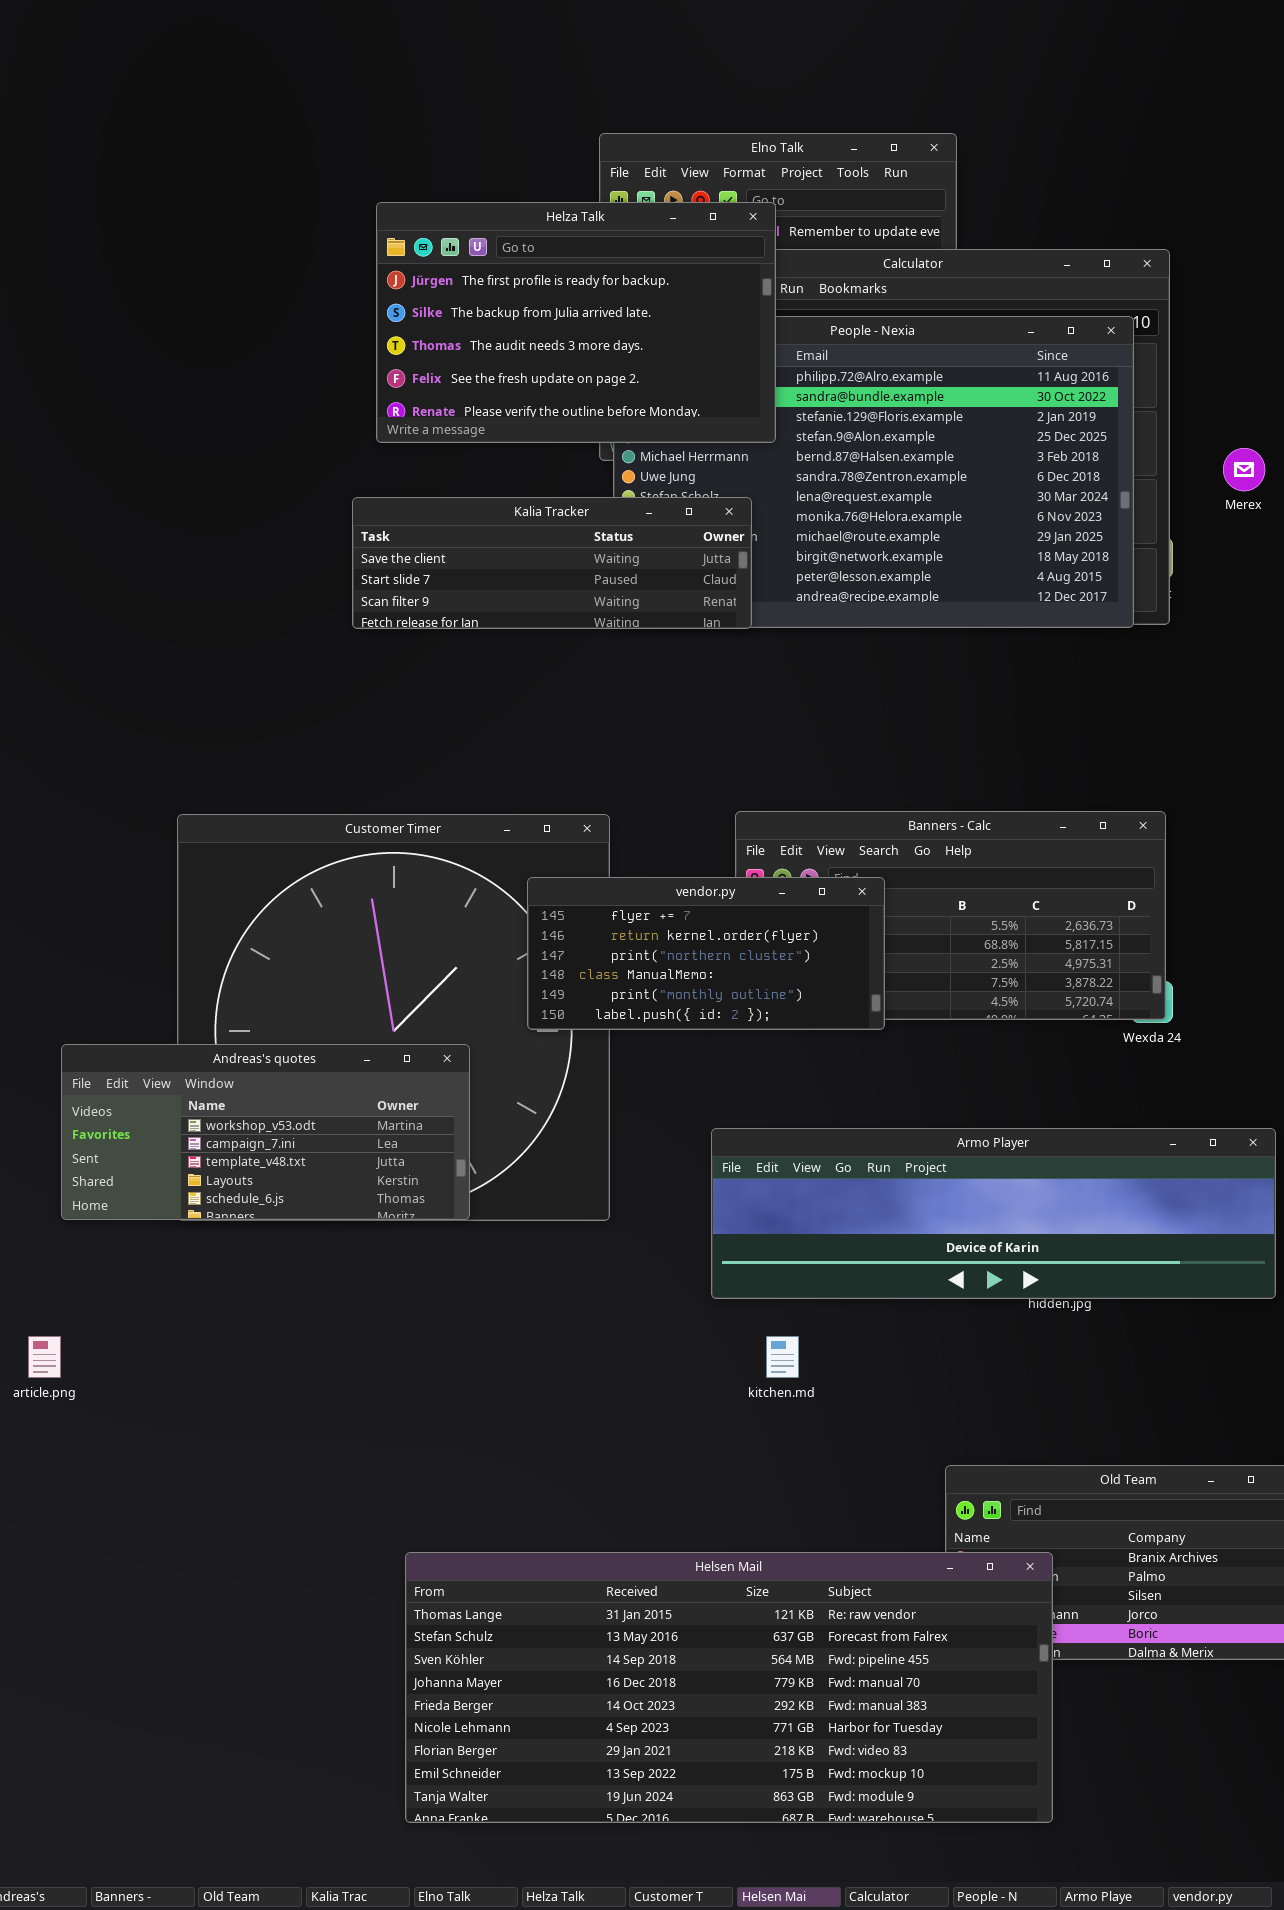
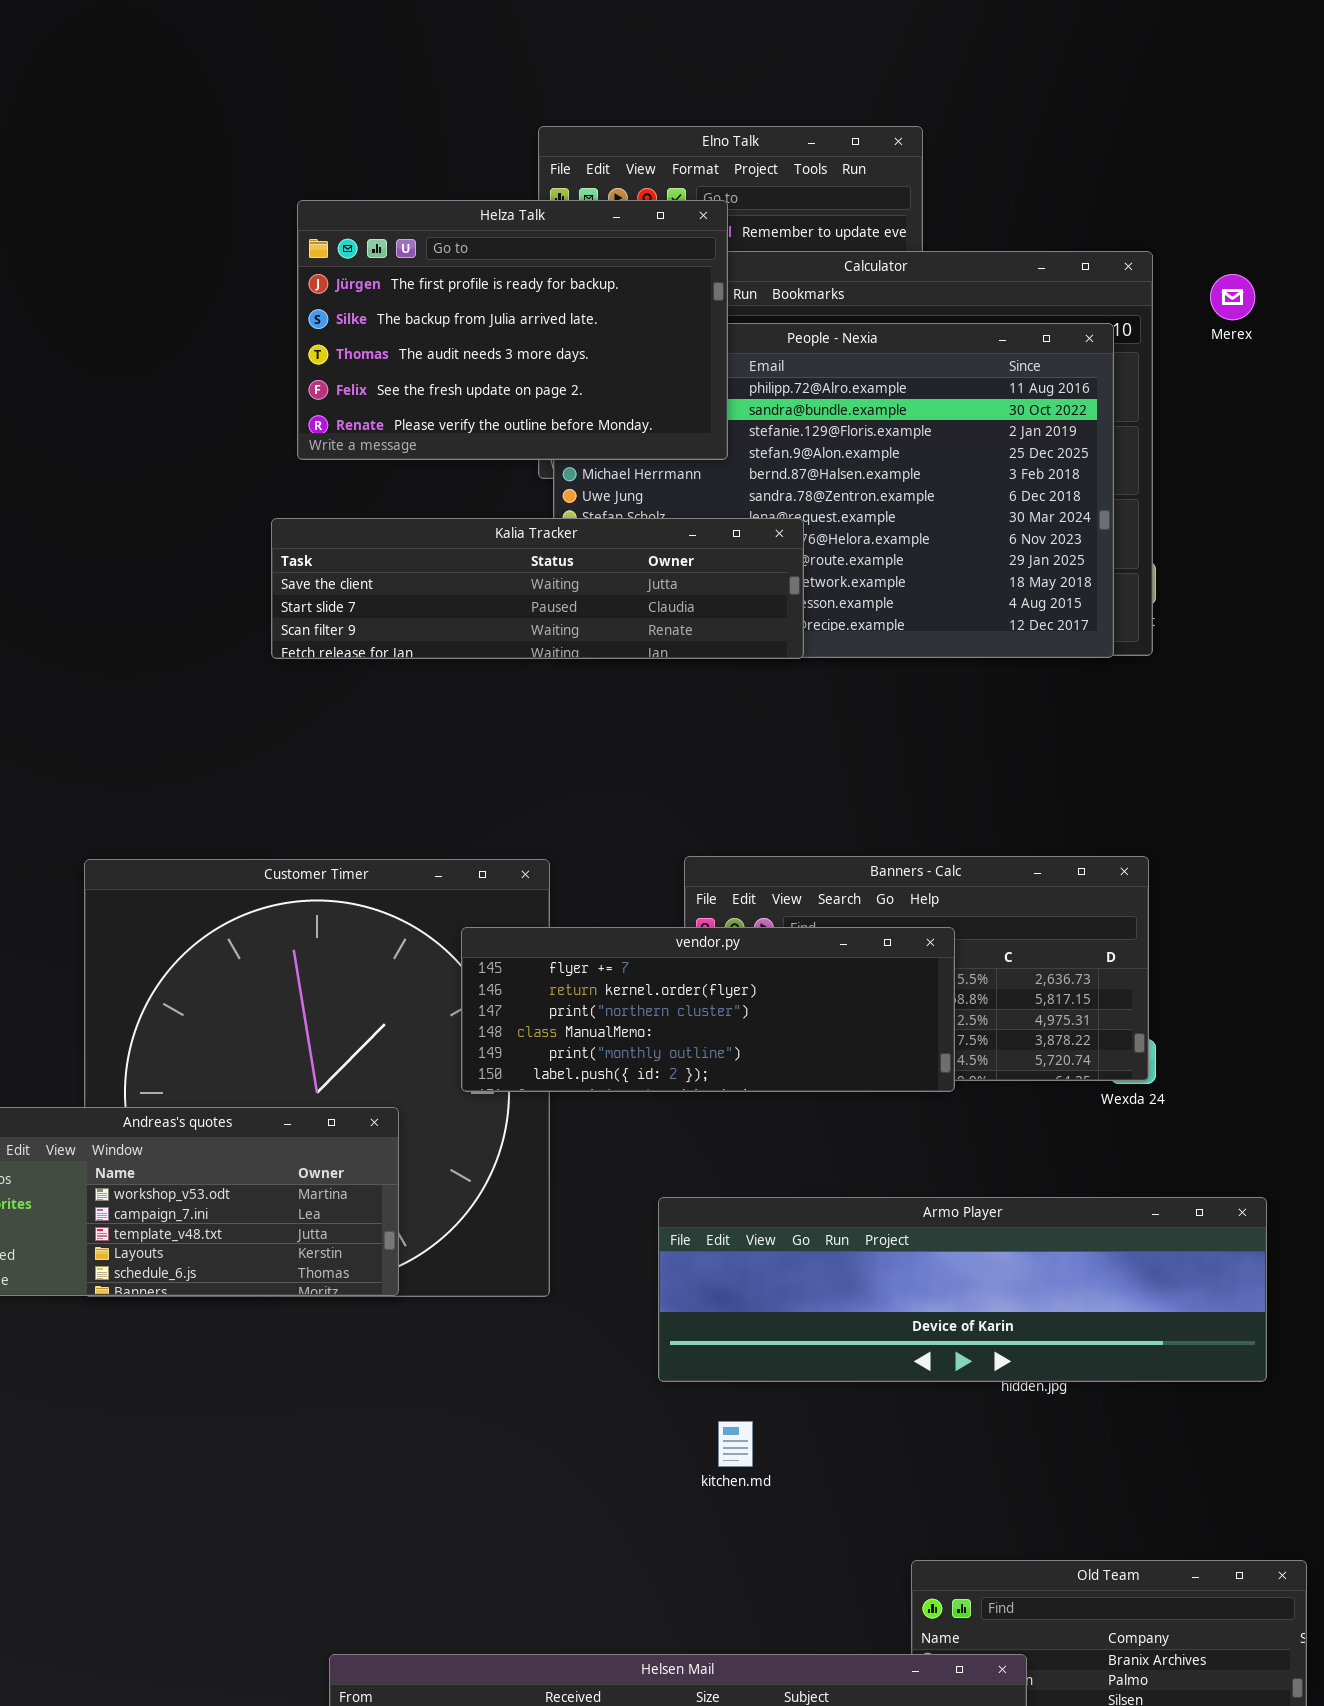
Merex: [1223,448,1265,491] -> [1210,274,1255,320], moved
Kalia Tracker: [352,497,752,629] -> [271,518,804,659], resized
vendor.py: [527,877,885,1030] -> [461,927,955,1092], resized

